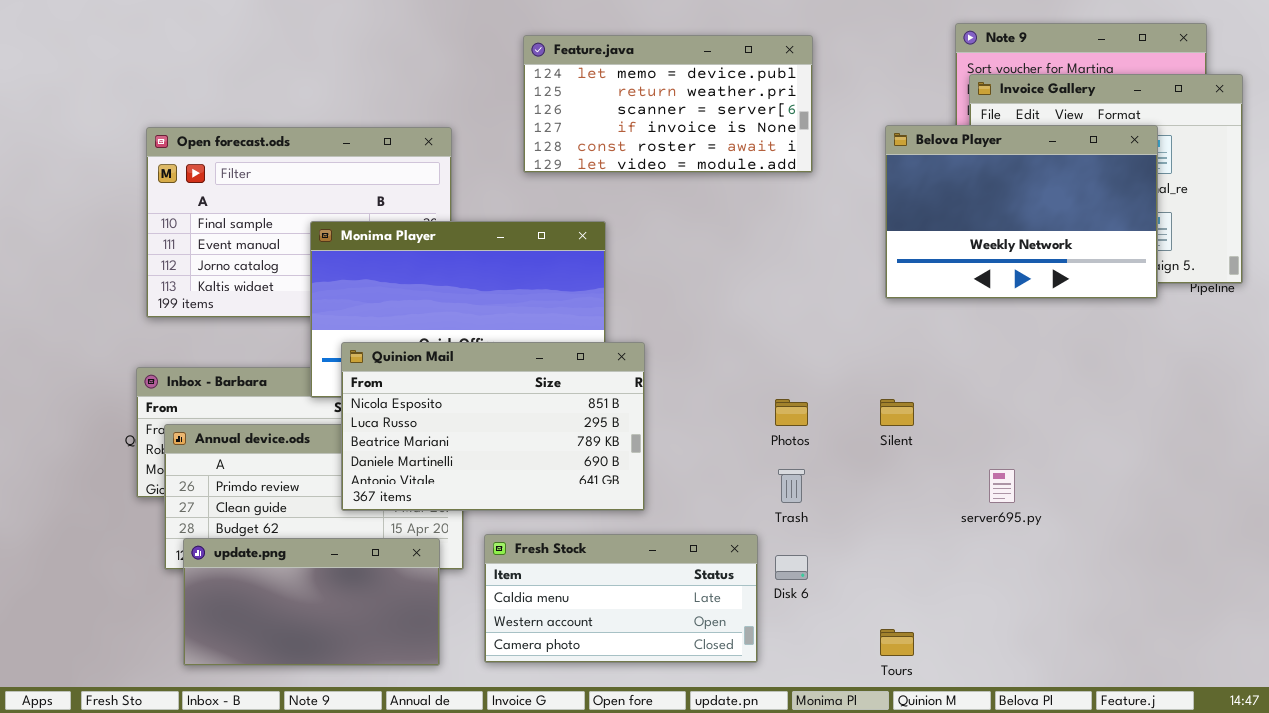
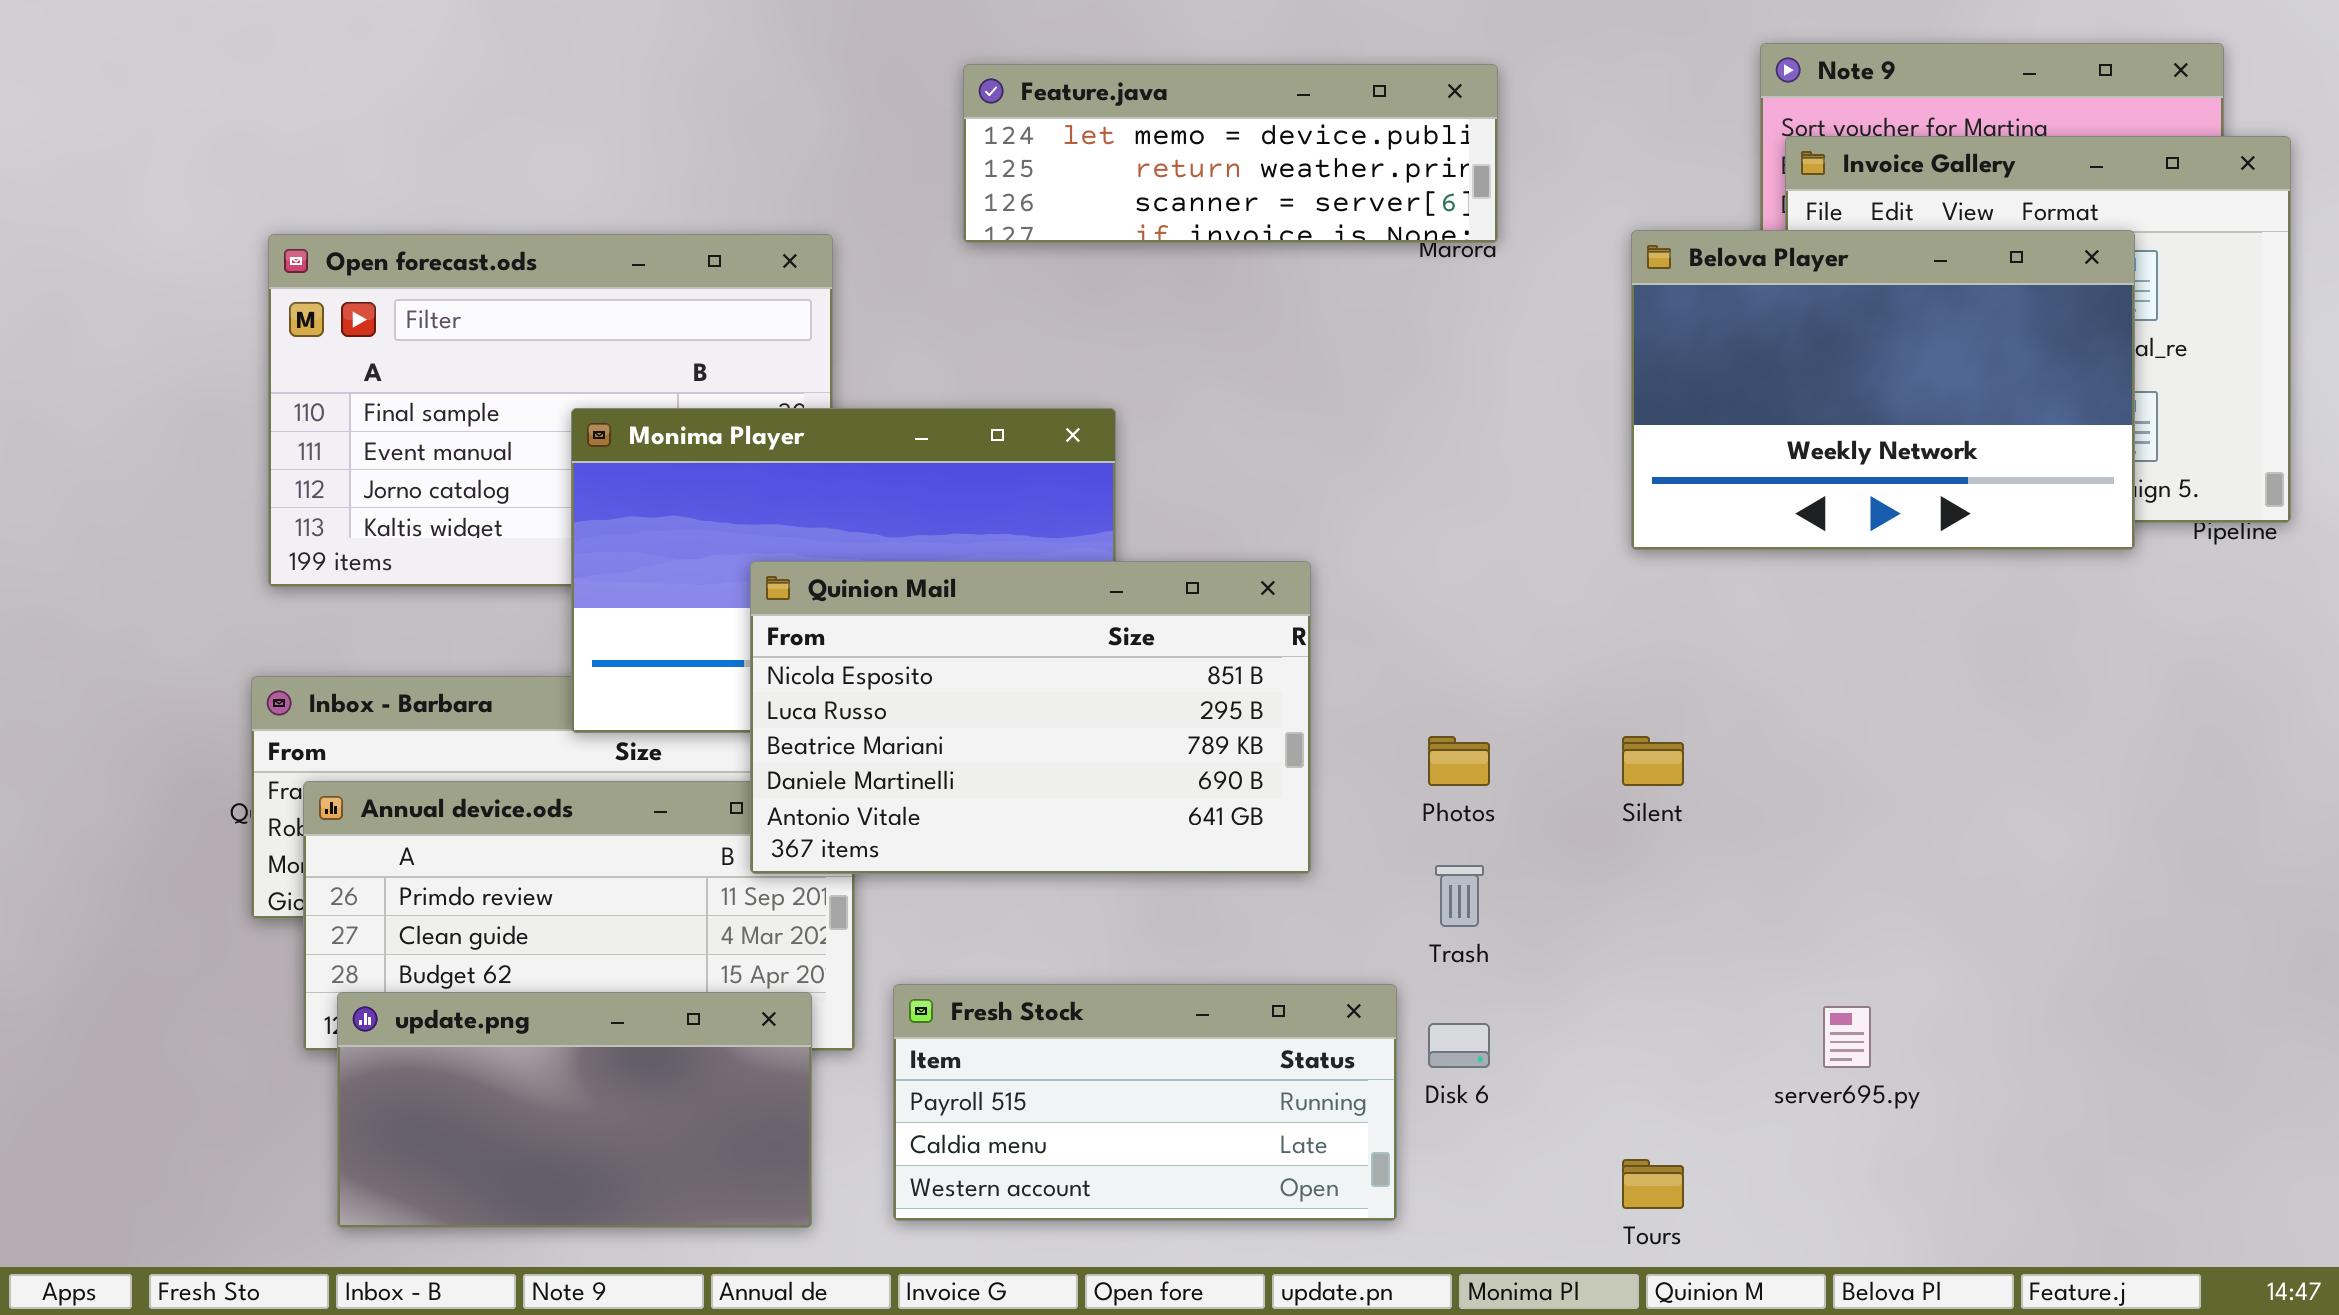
Feature.java: [523,35,813,173] -> [963,64,1498,243], resized
Quinion Mail: [341,342,645,511] -> [750,561,1311,874], moved
server695.py: [989,469,1015,503] -> [1823,1006,1871,1068], moved
Fresh Stock: [484,534,758,663] -> [893,984,1397,1221], scrolled up 1 row

